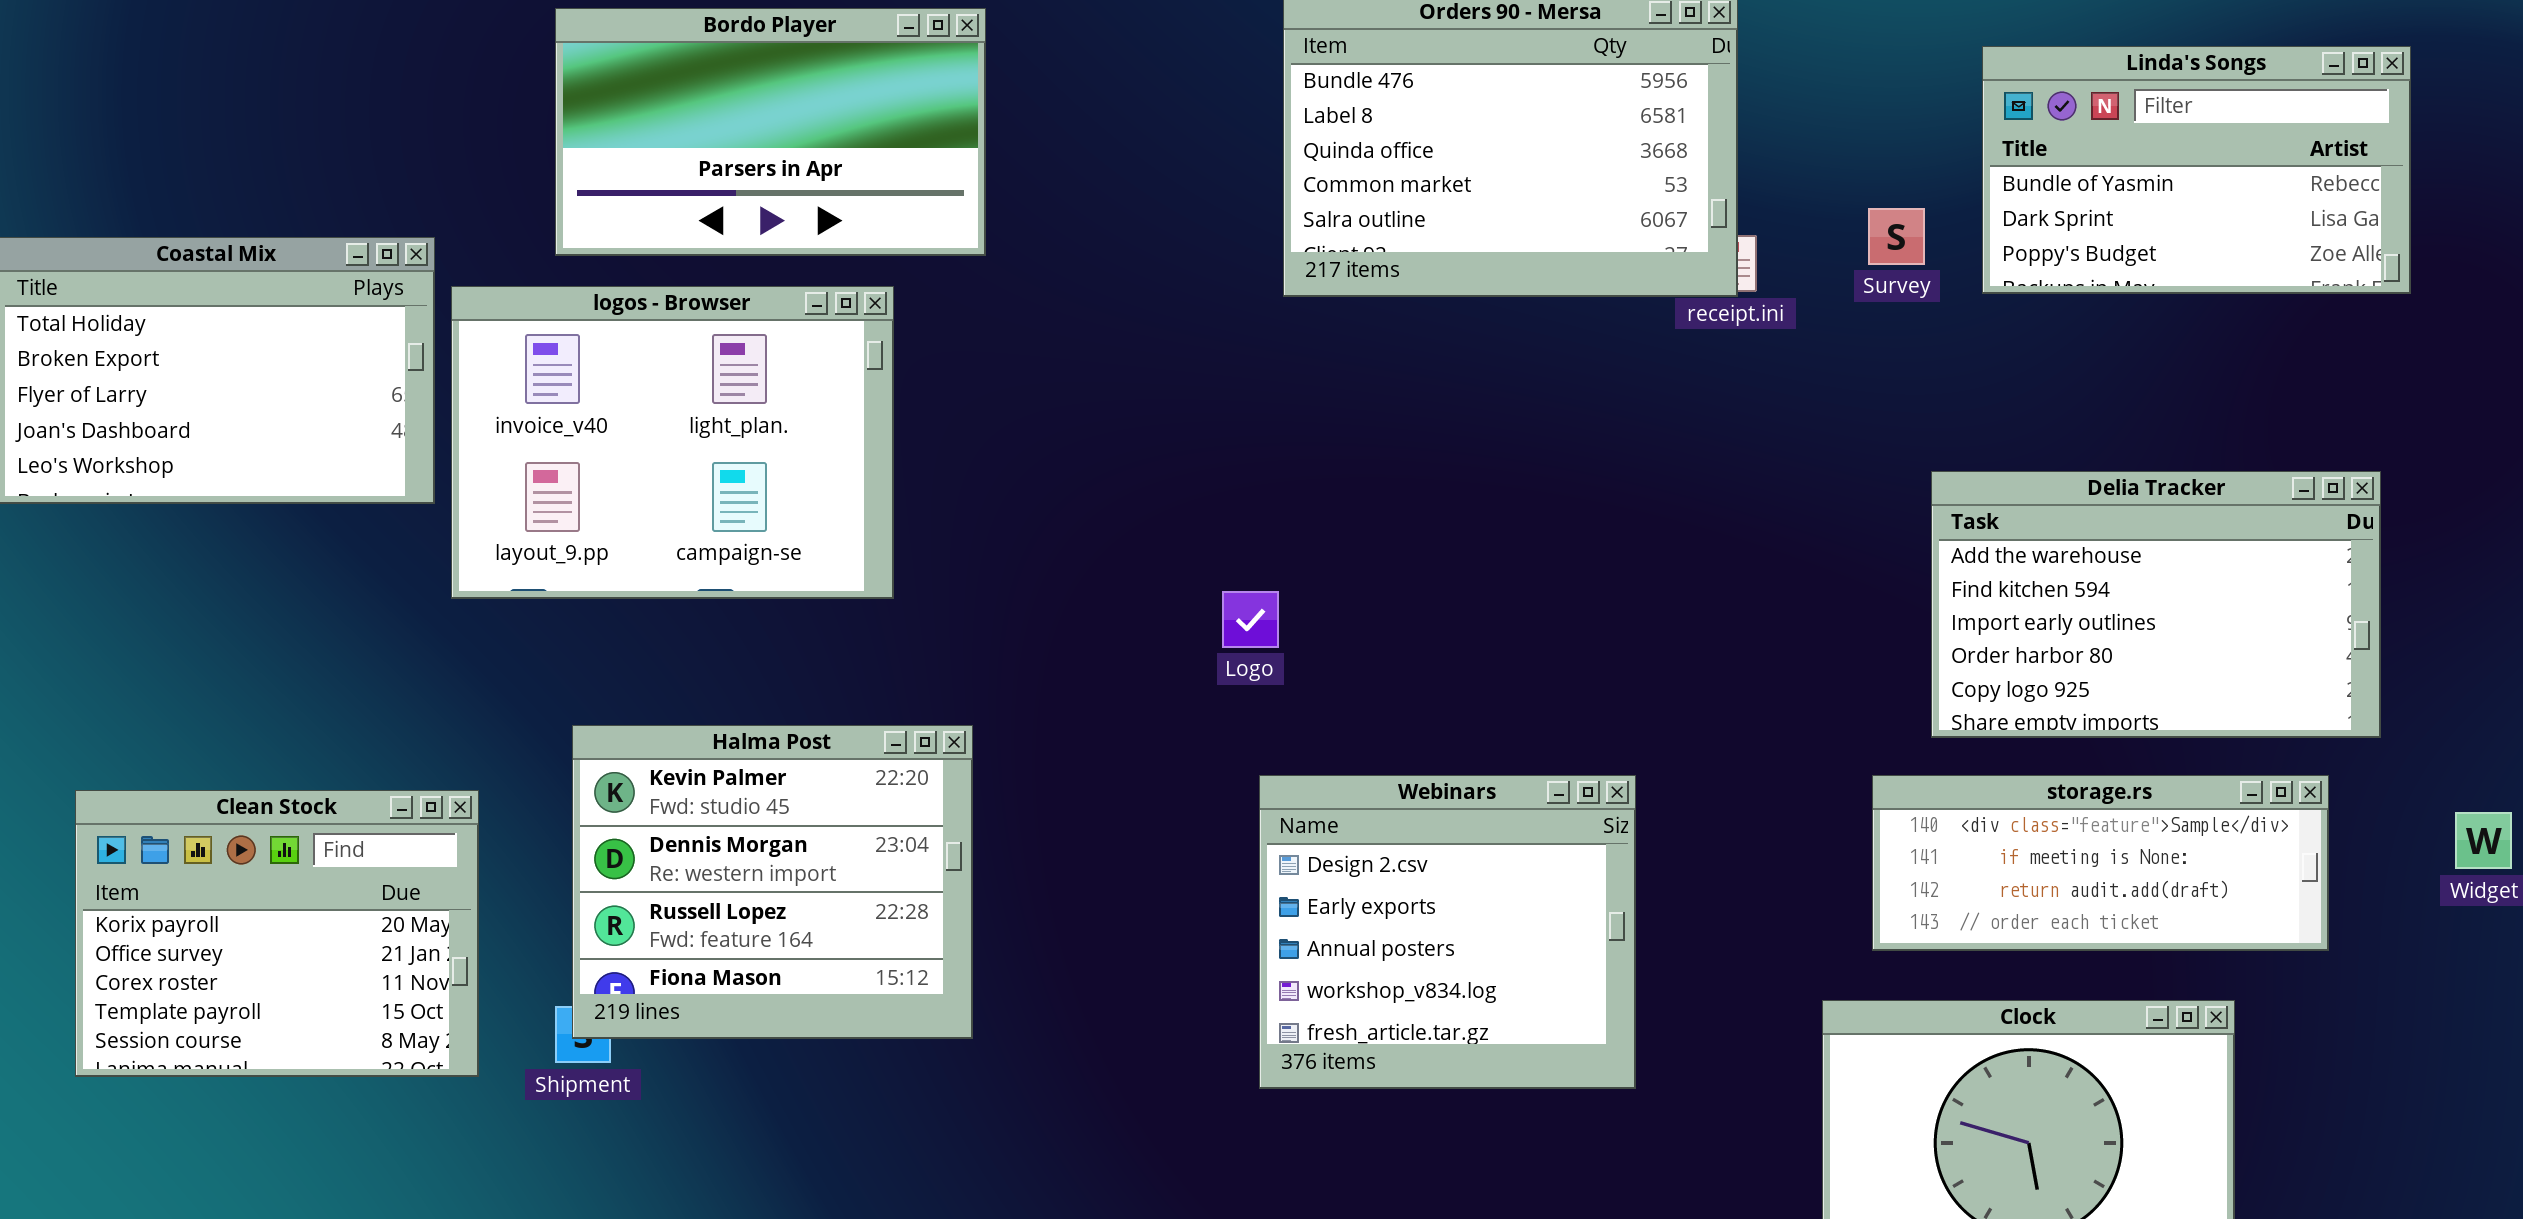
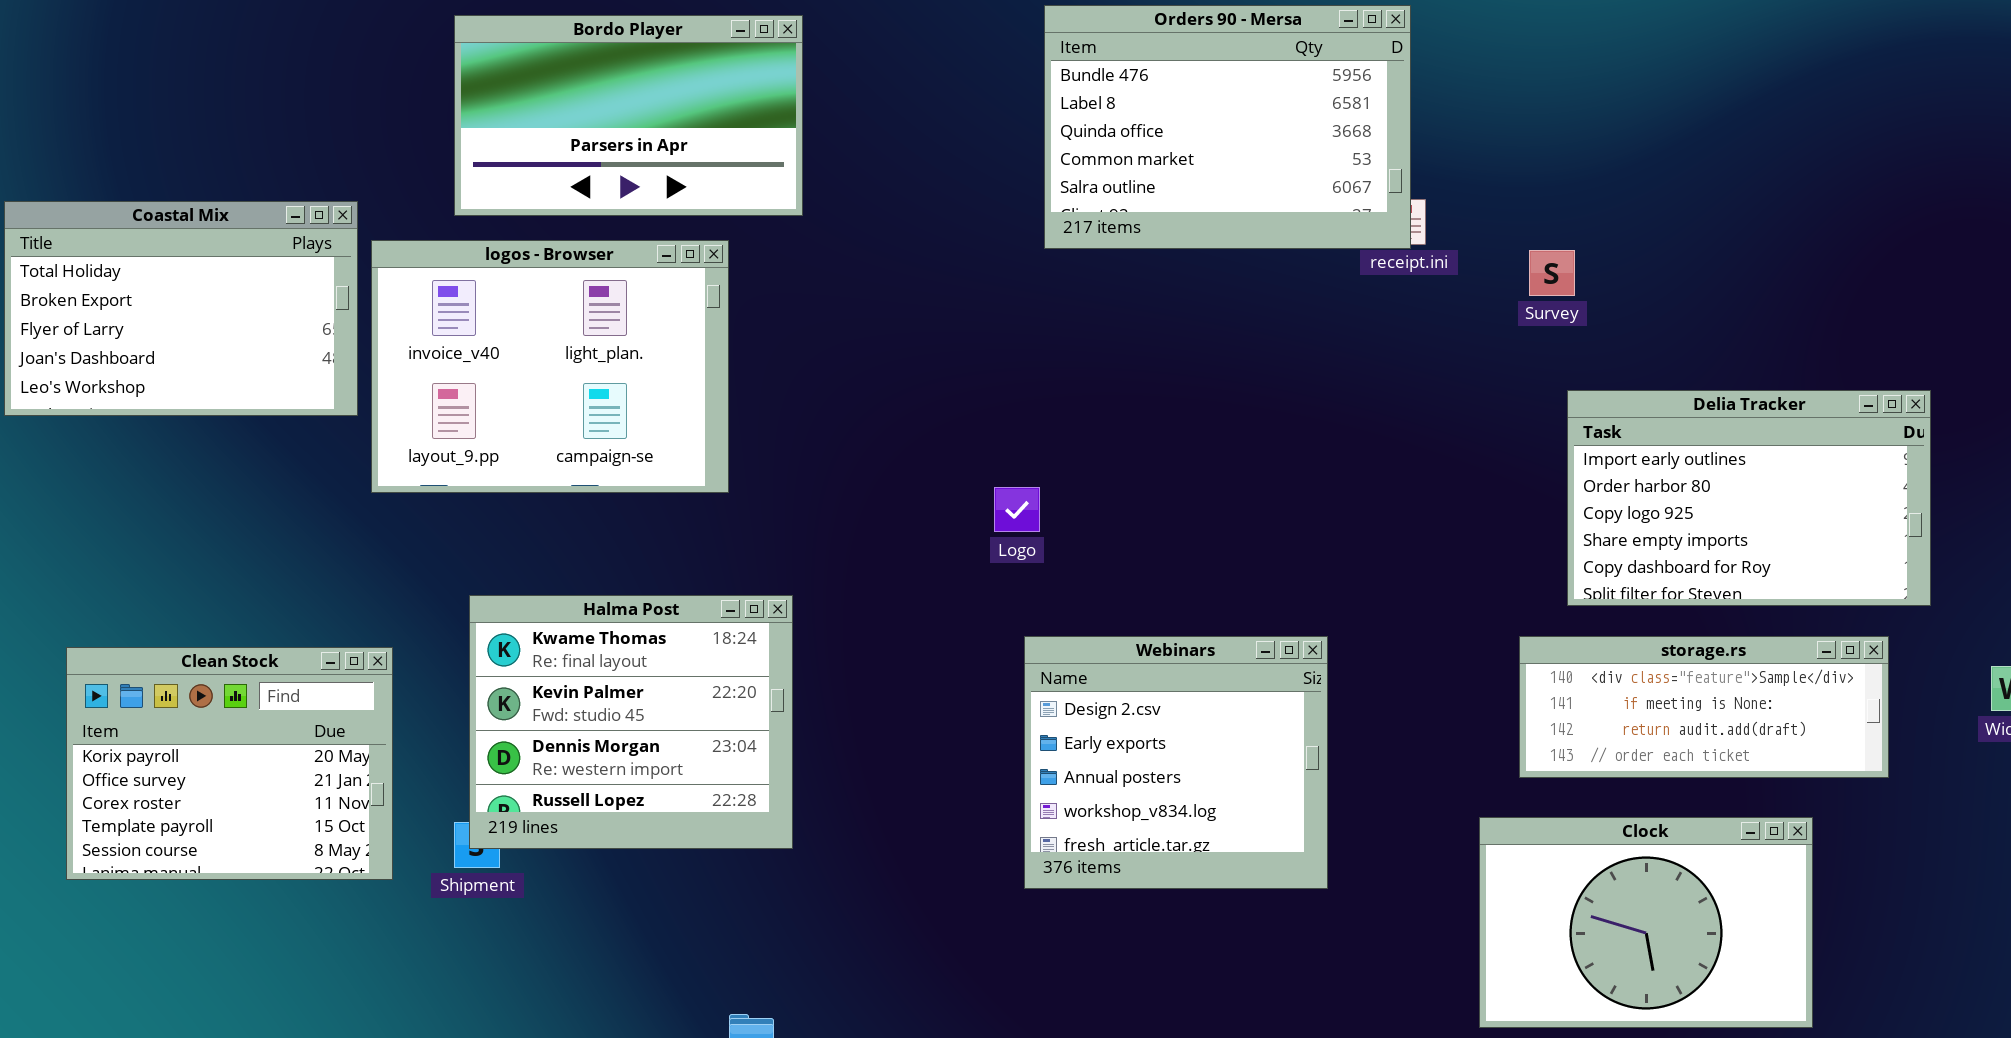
Linda's Songs: [1982,46,2411,294] -> none, closed
Survey: [1868,208,1925,265] -> [1529,250,1575,296], moved
Delia Tracker: [1931,471,2381,738] -> [1567,390,1931,606], scrolled down 2 rows
Halma Post: [572,725,973,1039] -> [469,595,793,849], scrolled up 1 row

